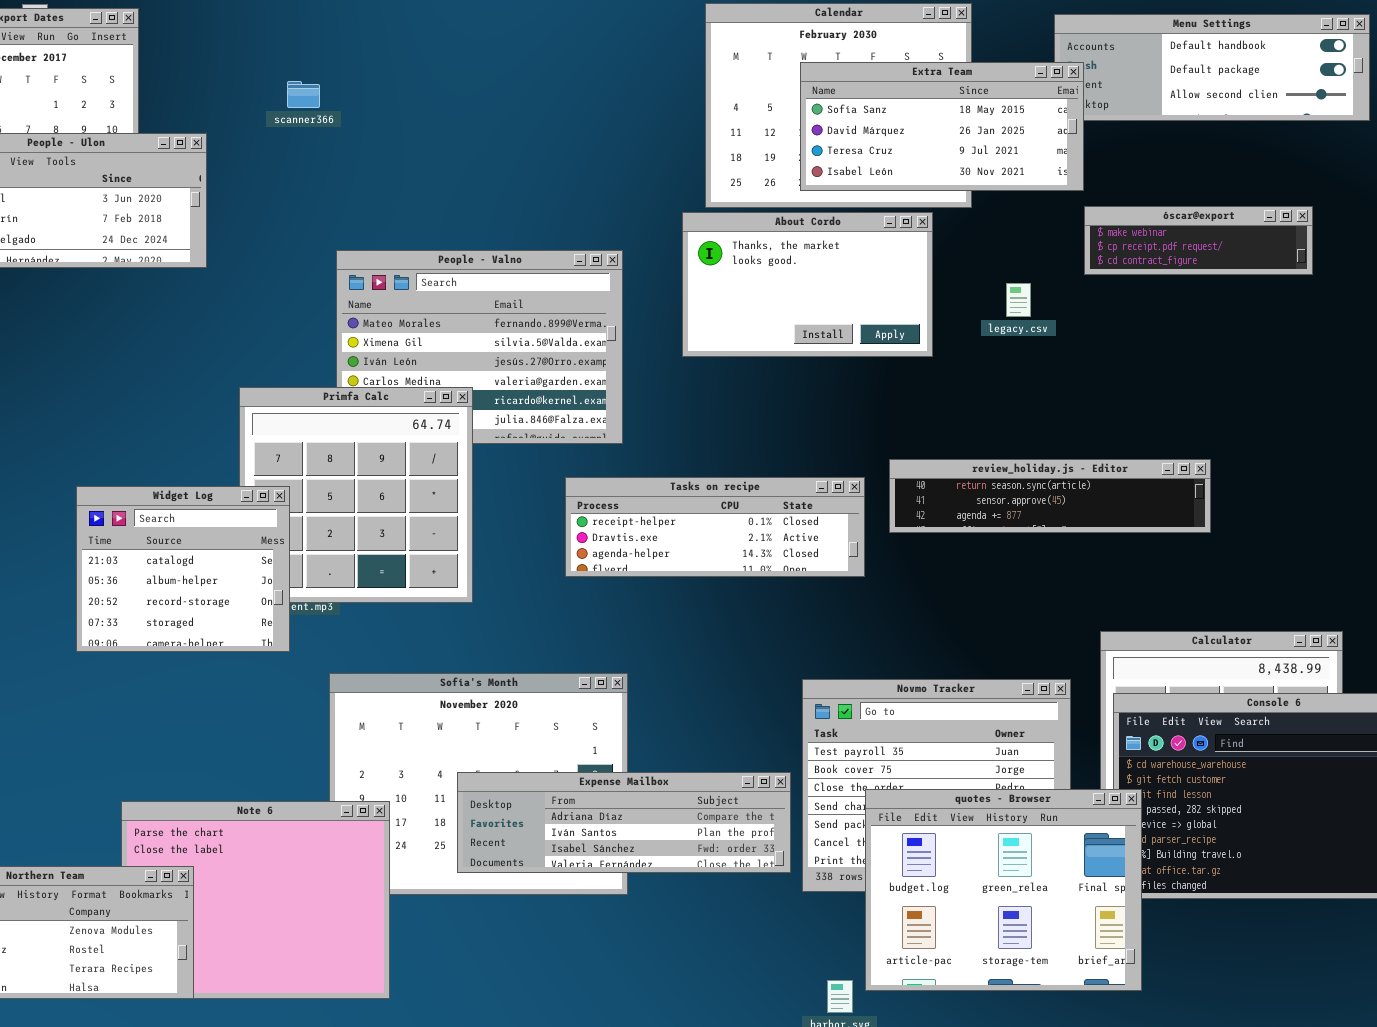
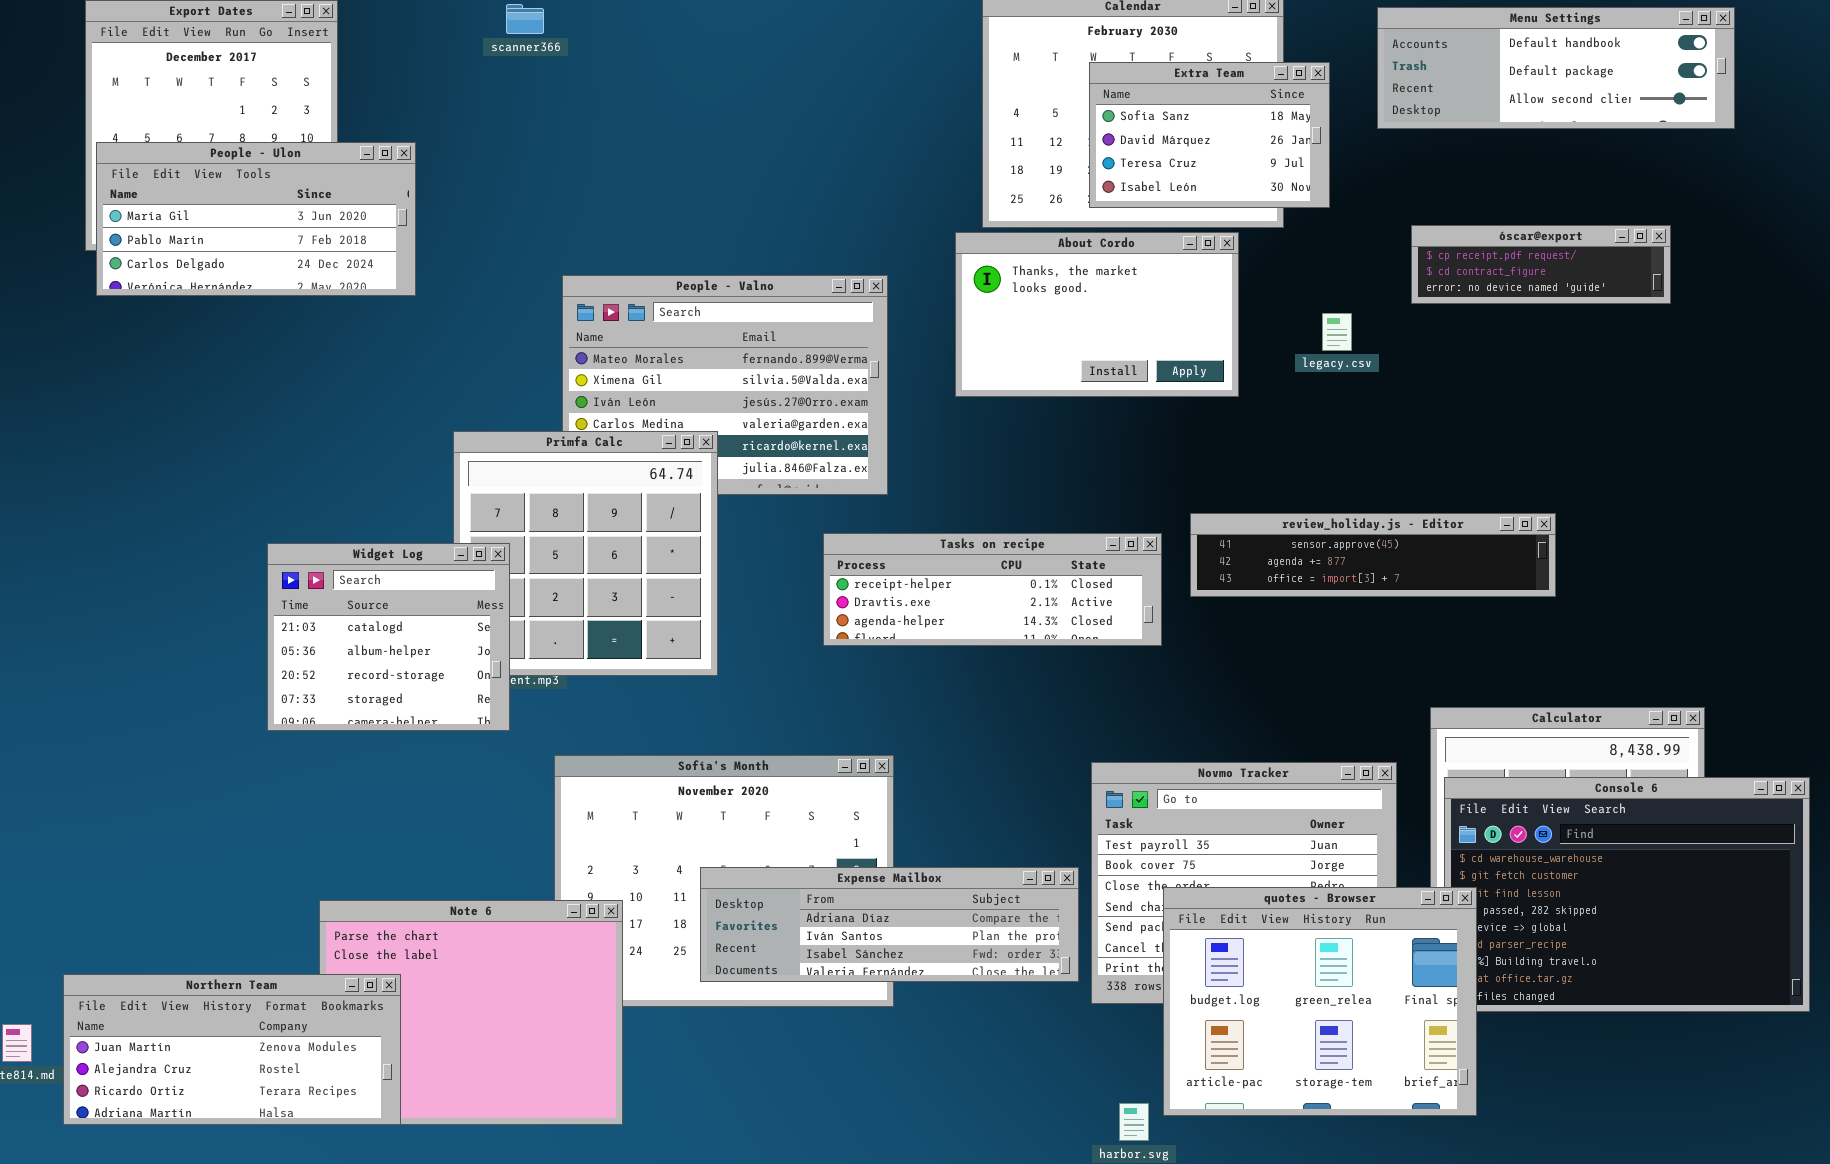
Extra Team: [800,62,1084,191] -> [1089,62,1330,208], resized
scanner366: [287,81,320,108] -> [506,4,544,34], moved
óscar@export: [1084,206,1313,275] -> [1411,225,1671,304], scrolled down 1 row
review_holiday.js - Editor: [889,459,1211,533] -> [1190,513,1556,597], scrolled down 1 row

